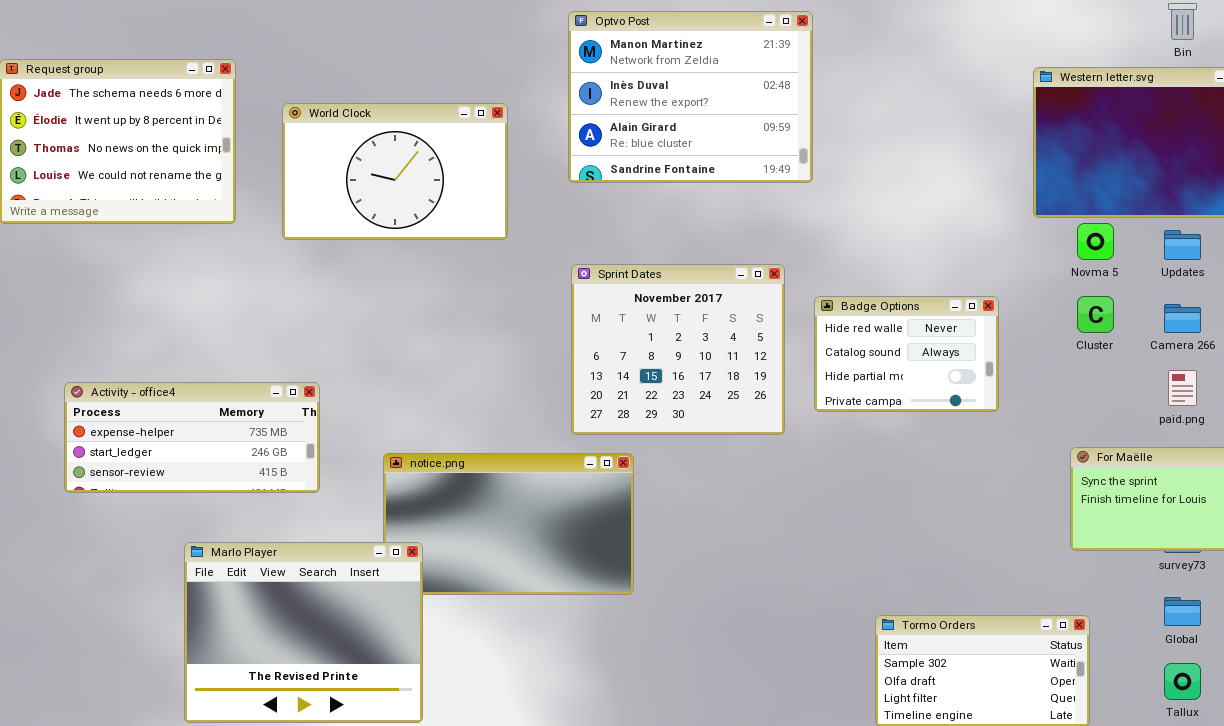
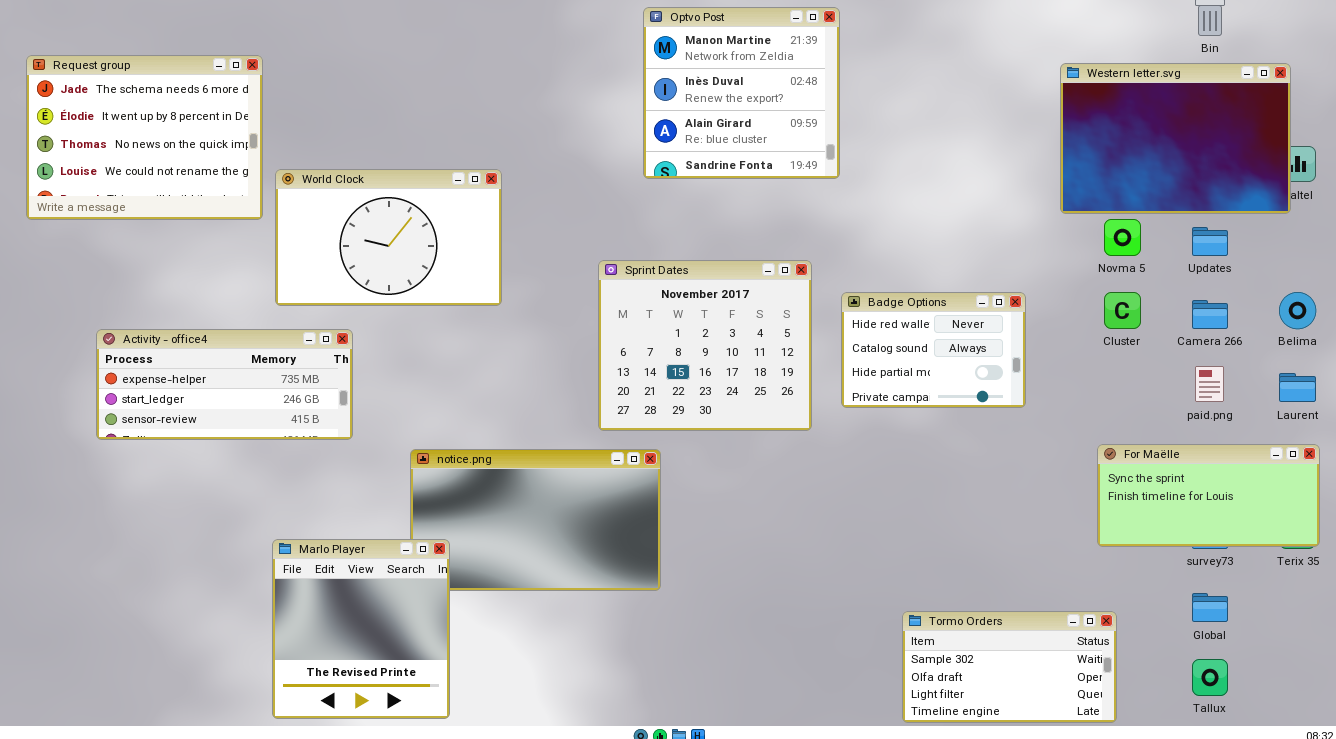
Optvo Post: [568,11,813,183] -> [643,7,840,179], resized
World Clock: [282,103,508,240] -> [275,169,502,306], moved
Activity - office4: [64,382,320,493] -> [96,329,353,440], moved
Marlo Player: [184,542,423,723] -> [272,539,450,719], resized

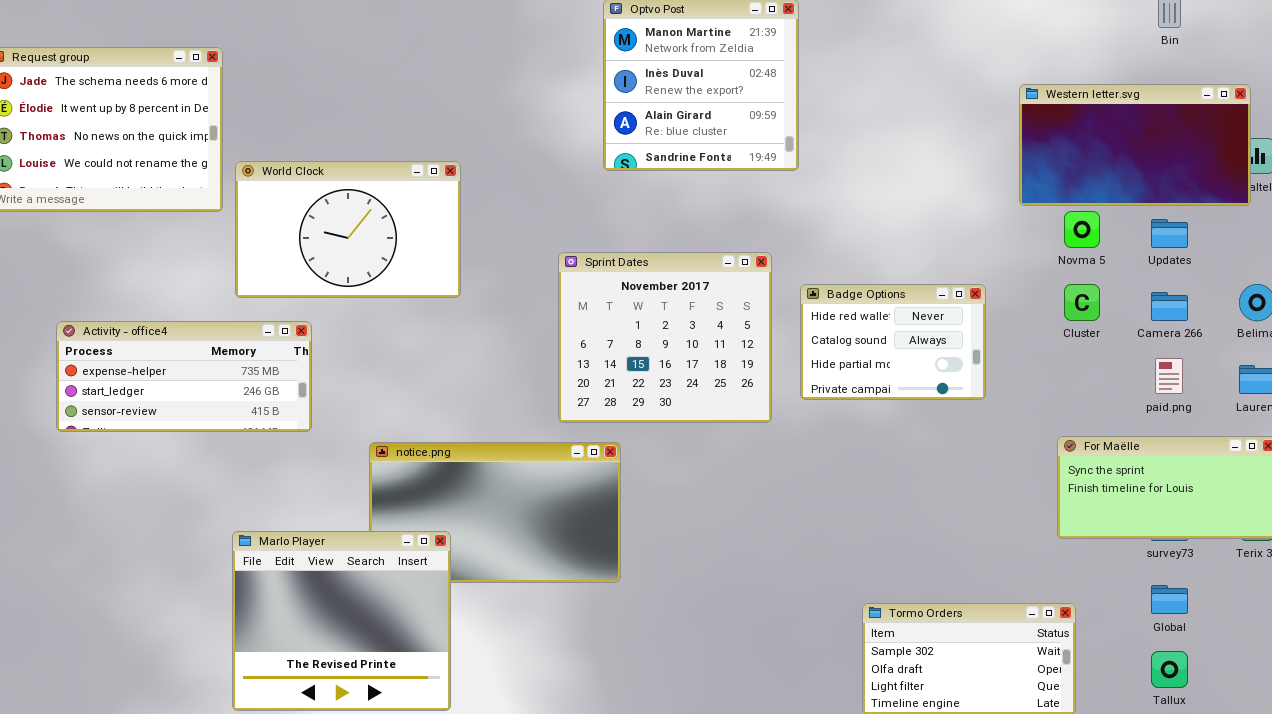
Western letter.svg: [1060,63,1291,214] -> [1019,84,1251,206], resized
Marlo Player: [272,539,450,719] -> [232,531,451,711], resized

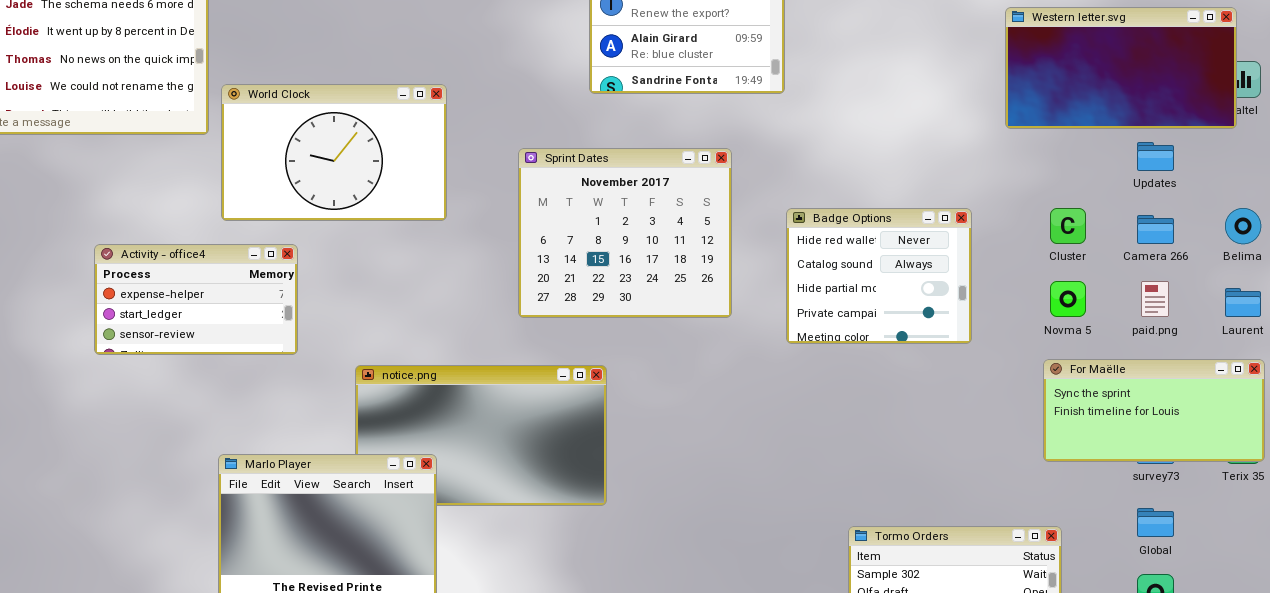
Novma 5: [1064,211,1100,248] -> [1050,281,1086,317], moved
Sprint Dates: [558,252,772,423] -> [518,148,732,318], moved
Badge Options: [800,284,986,400] -> [786,208,972,344], resized
Activity - office4: [56,321,312,432] -> [94,244,298,355], resized

